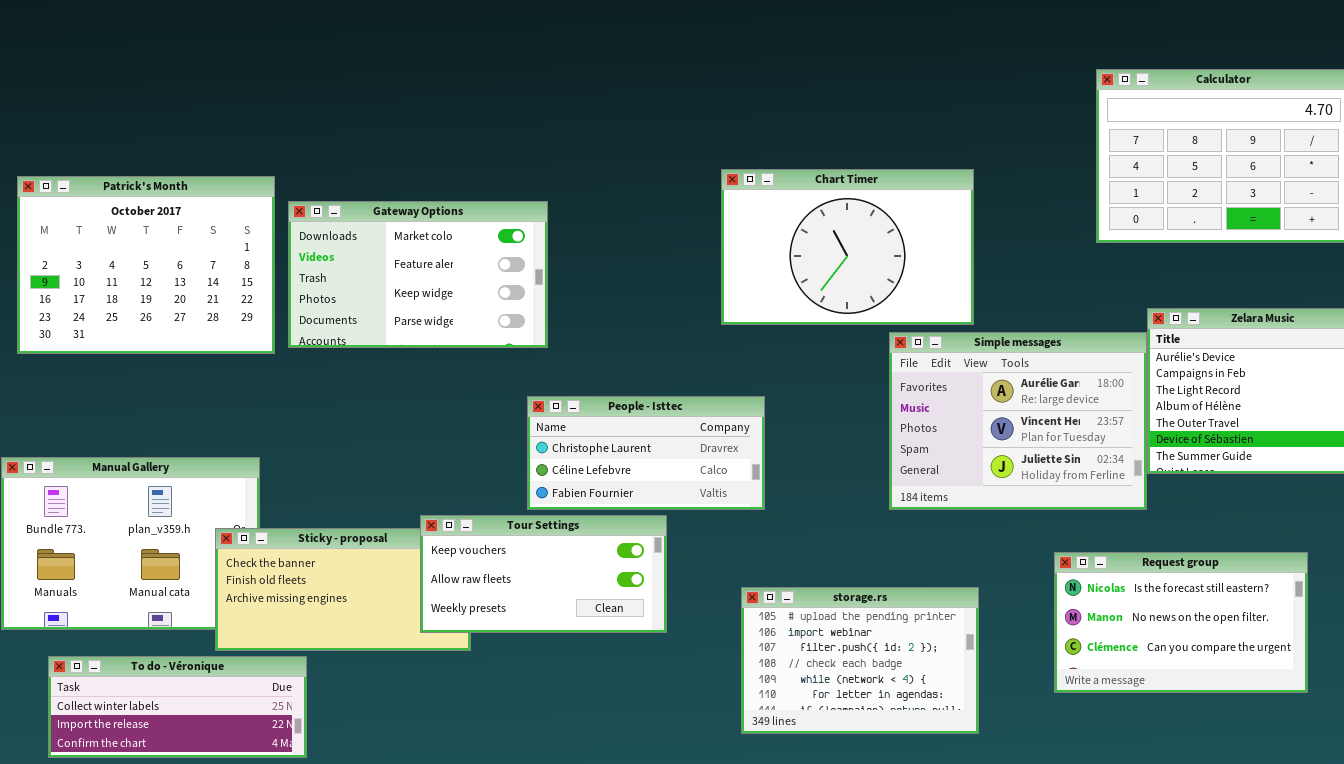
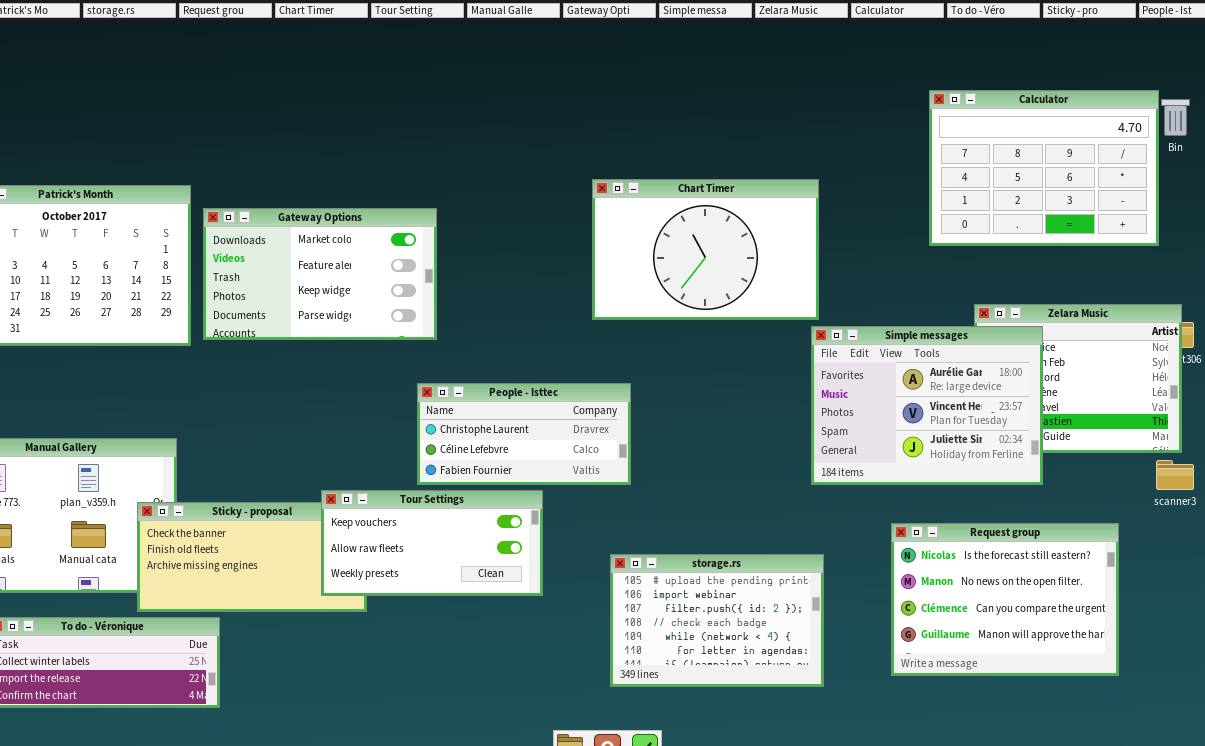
Simple messages: [889,332,1147,510] -> [811,326,1043,485], moved
Request group: [1054,552,1308,693] -> [891,523,1119,676], resized

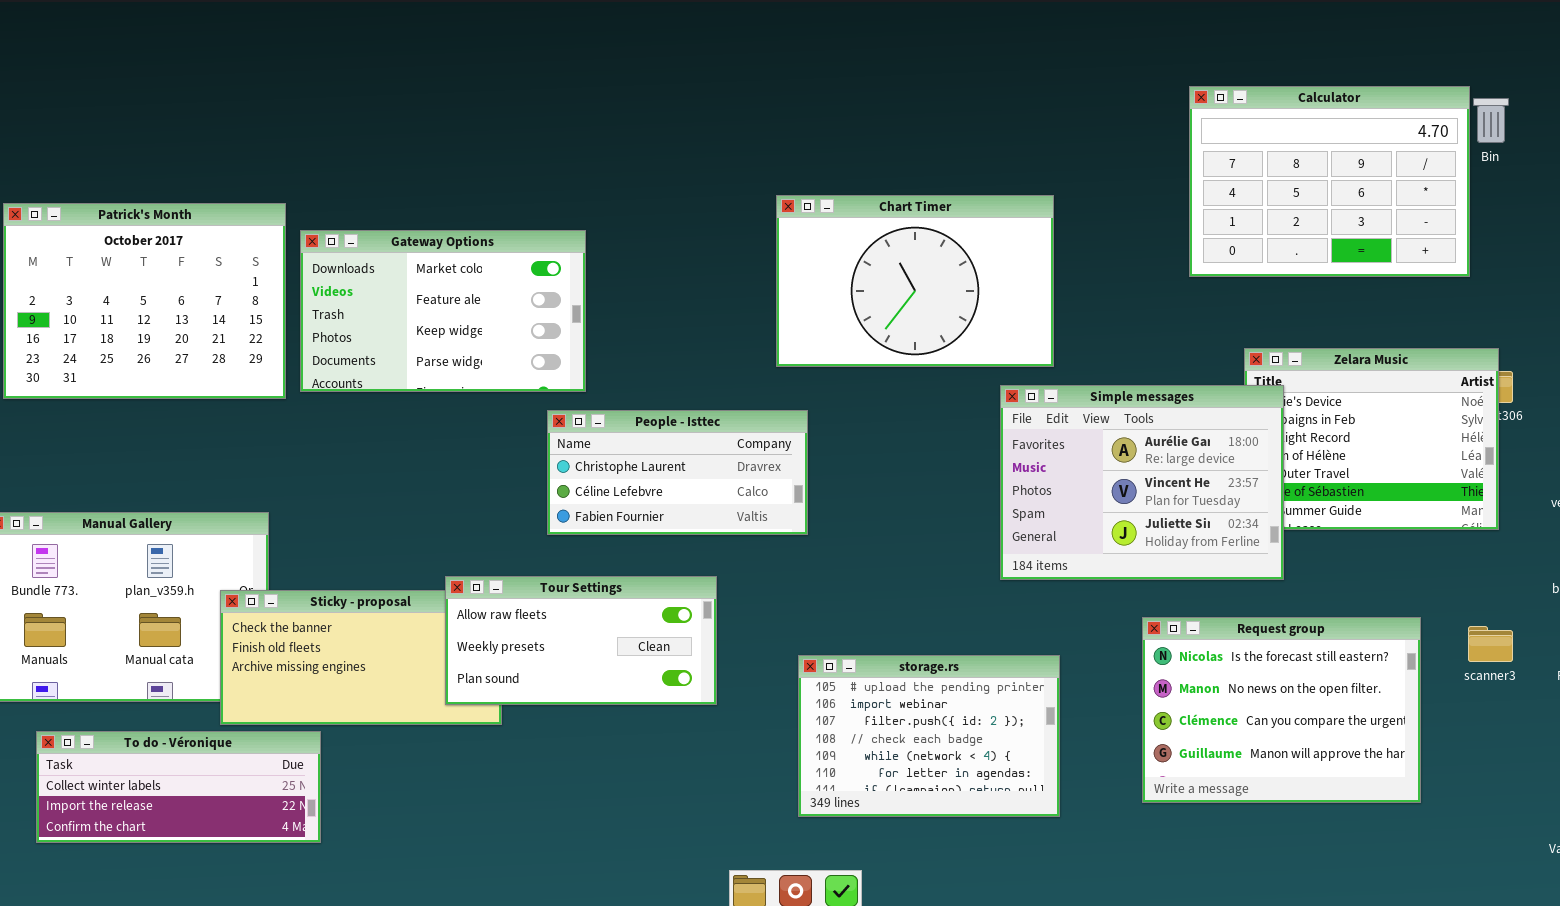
Simple messages: [811,326,1043,485] -> [1000,385,1284,580], moved
People - Isttec: [417,383,631,485] -> [547,410,808,535], moved
scanner3: [1156,460,1194,490] -> [1468,626,1513,662], moved
Tour Settings: [321,490,543,596] -> [445,576,717,705], scrolled down 1 row

